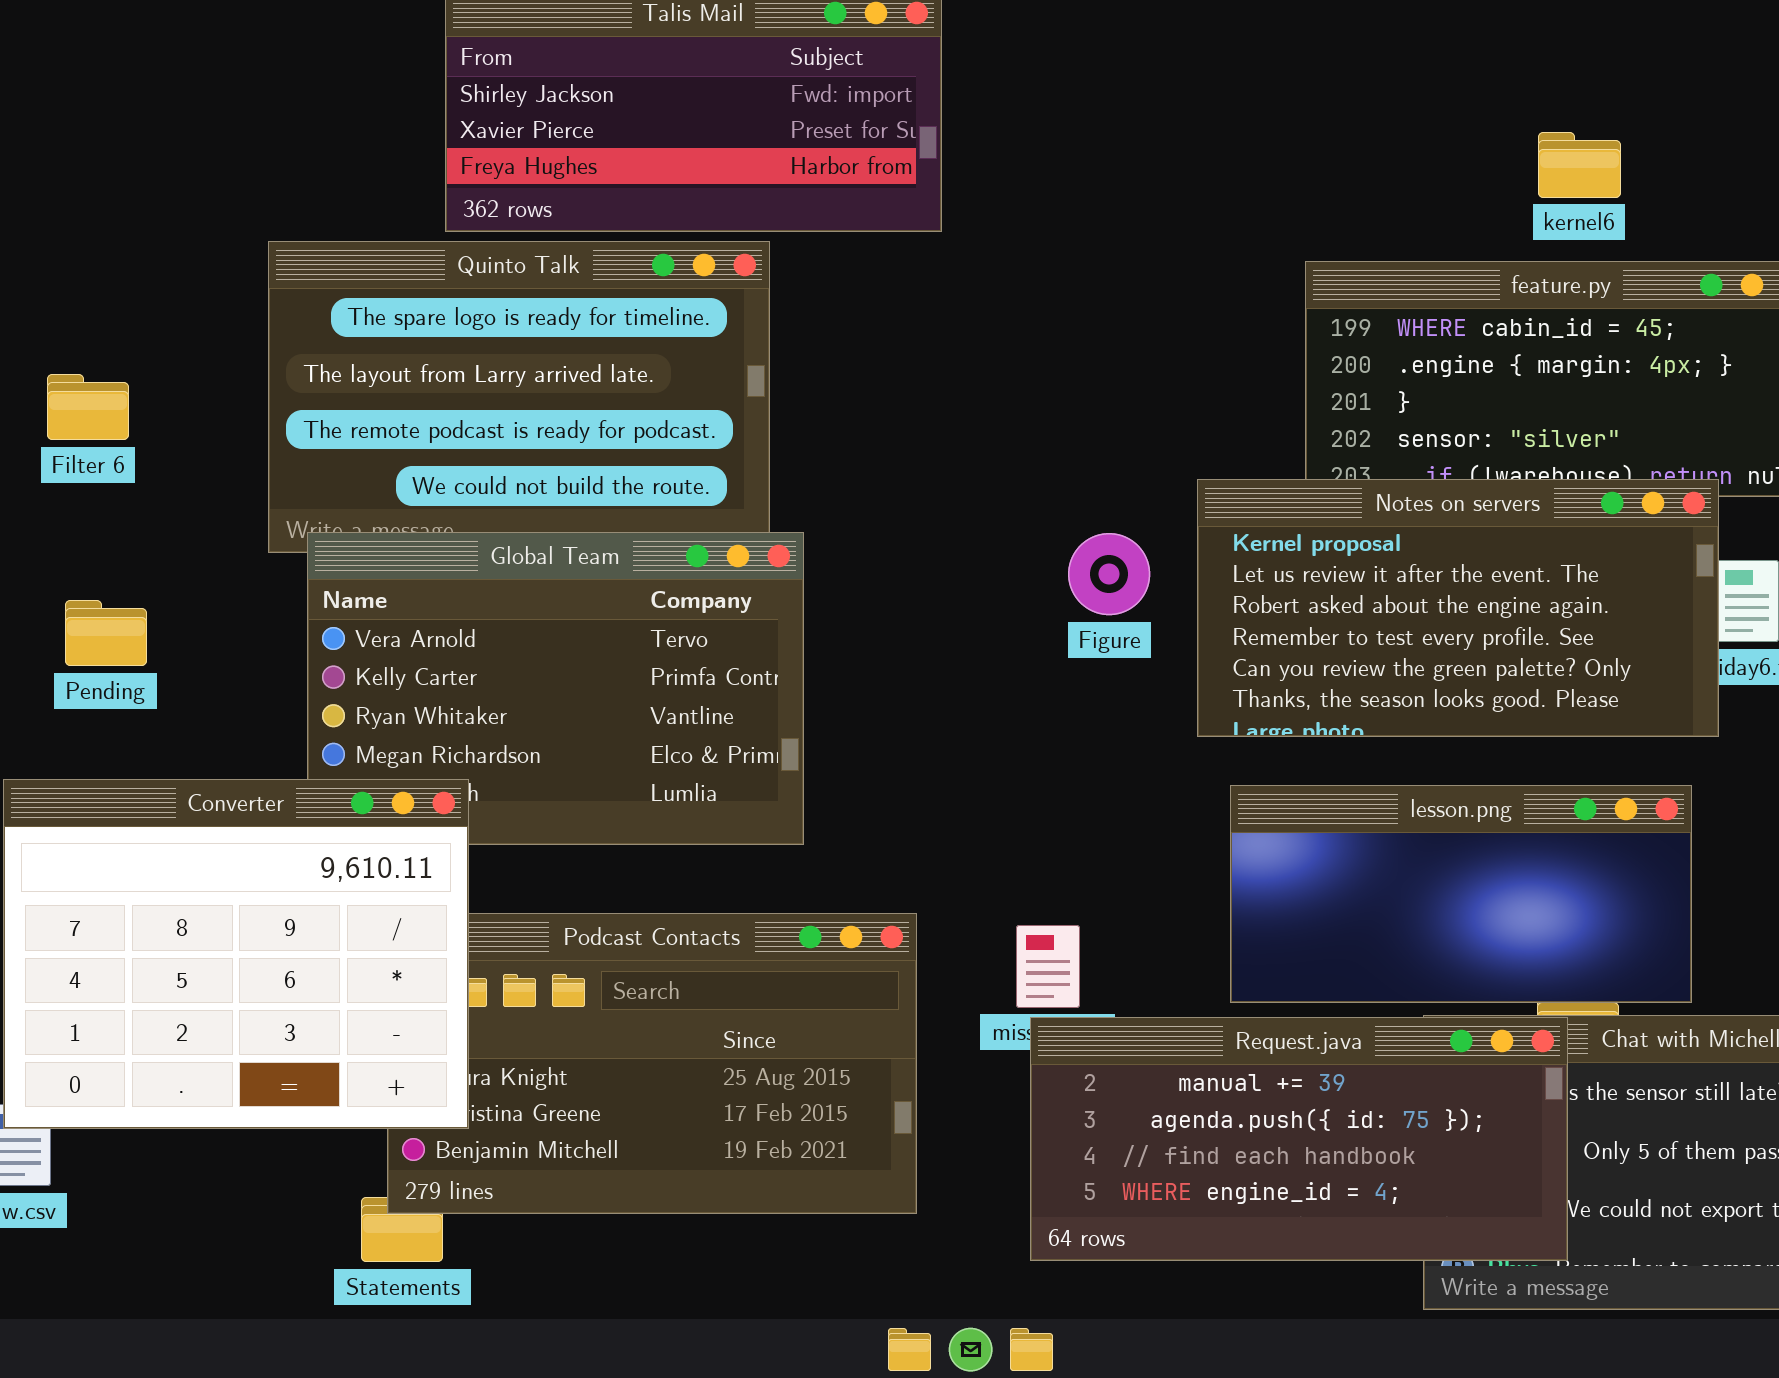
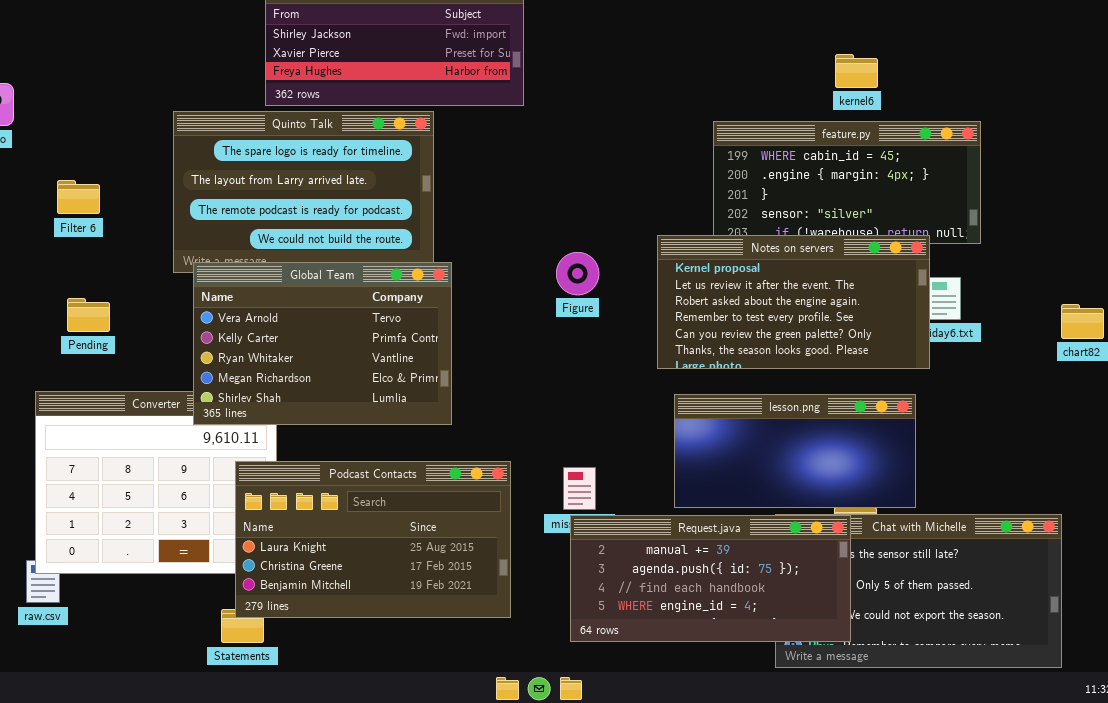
Global Team: [307,532,804,845] -> [193,262,452,425], raised
Figure: [1068,533,1150,615] -> [556,252,599,295], moved
Podcast Contacts: [387,913,917,1214] -> [235,461,511,618], raised

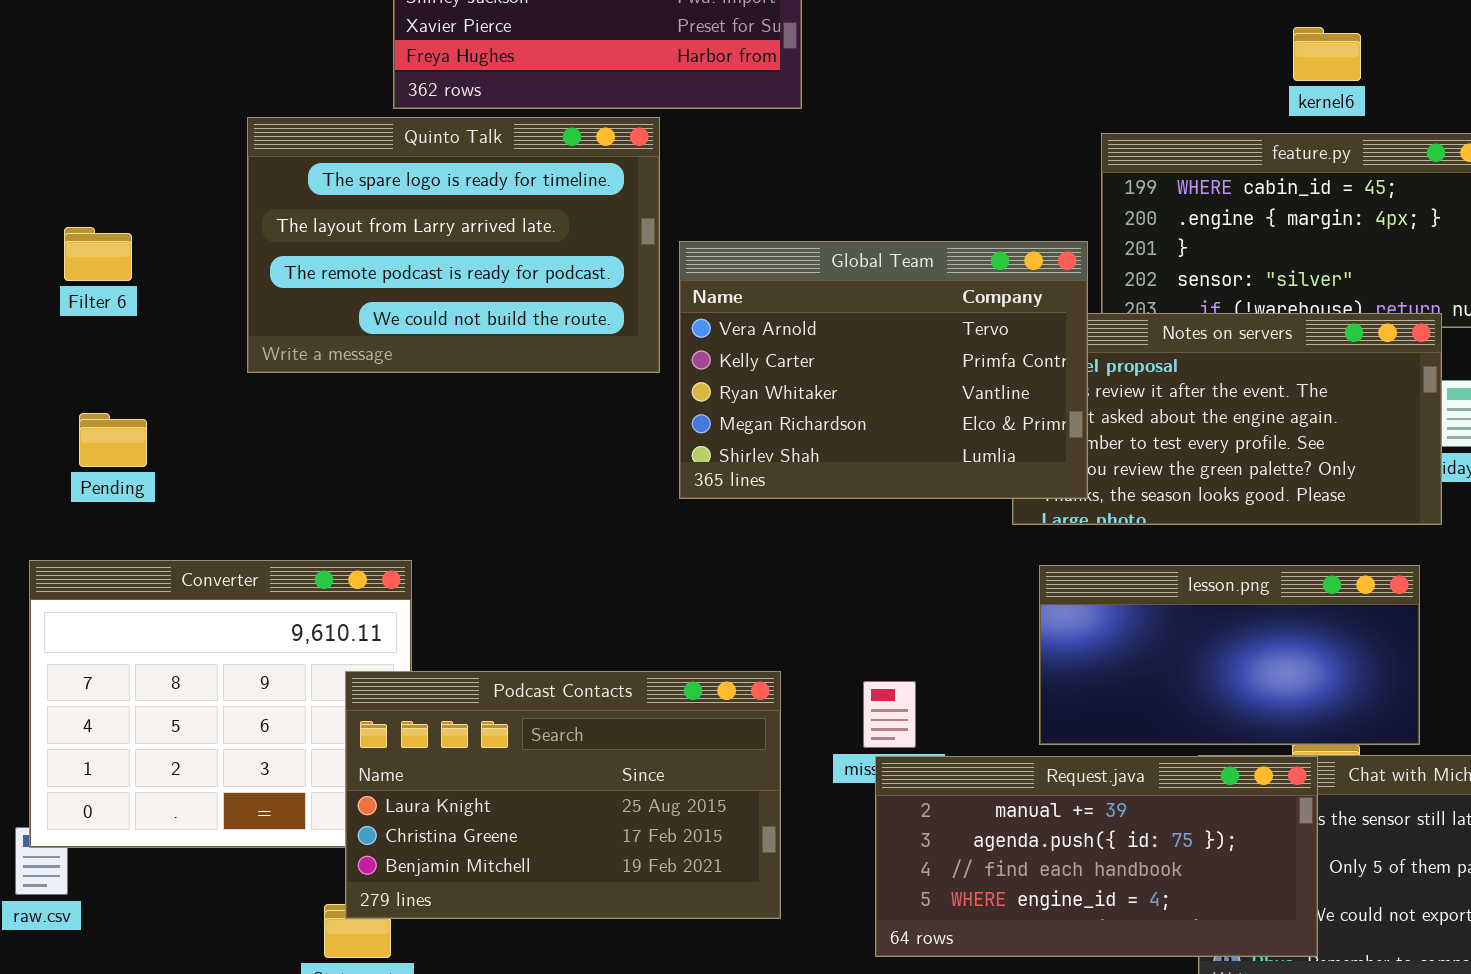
Global Team: [193,262,452,425] -> [679,241,1088,499], moved

